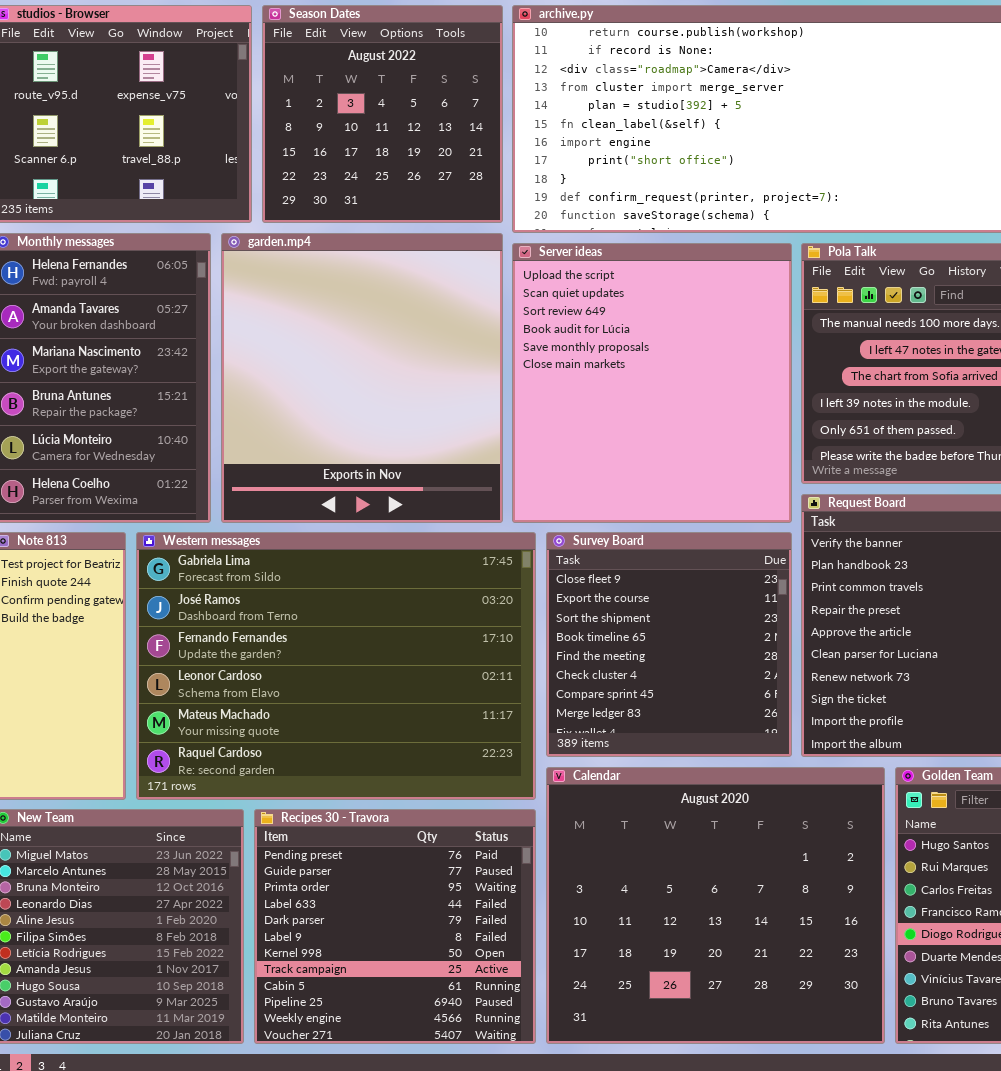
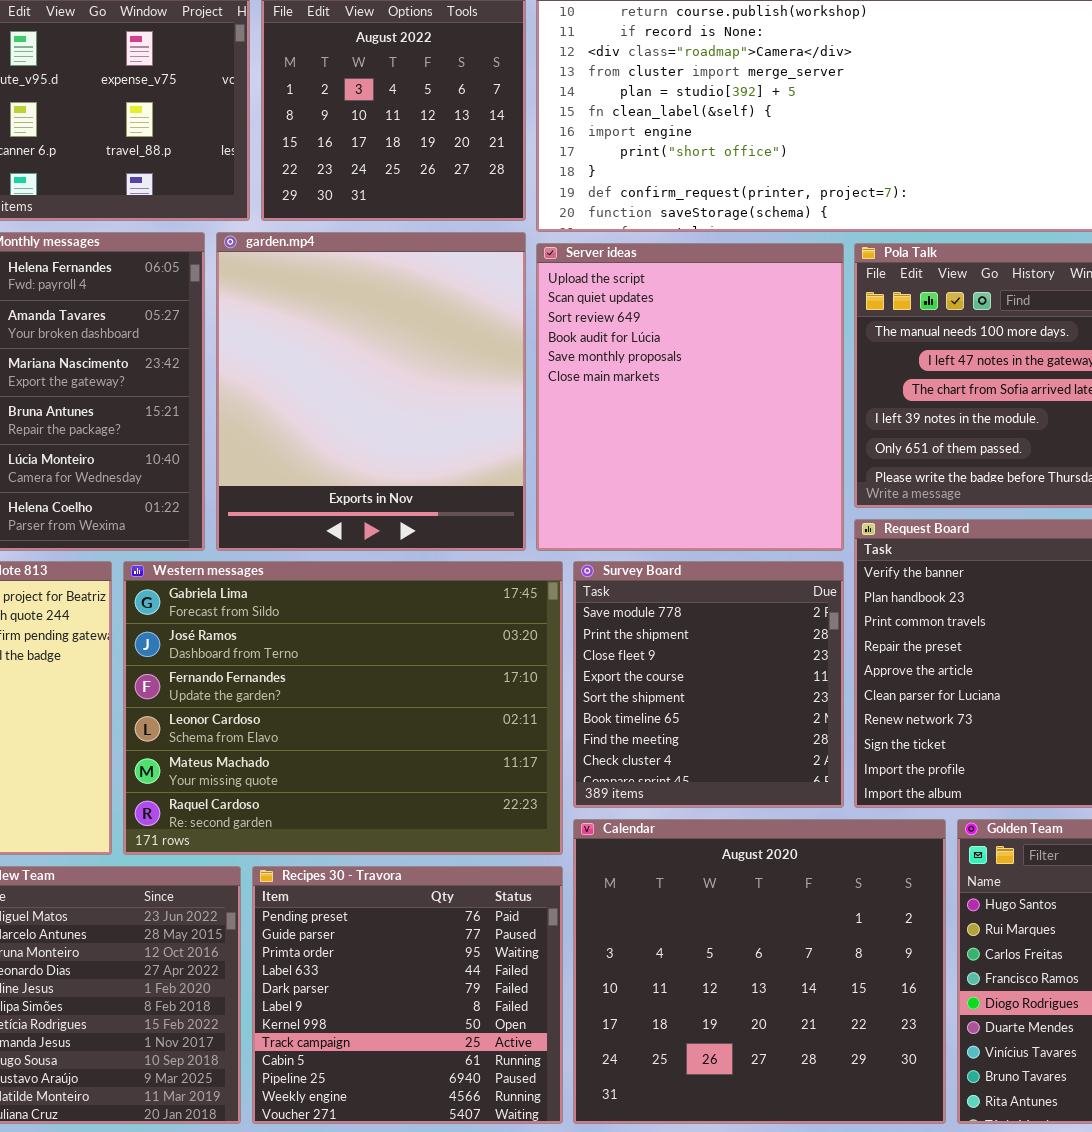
Survey Board: [546,532,792,757] -> [573,561,844,808], scrolled up 2 rows

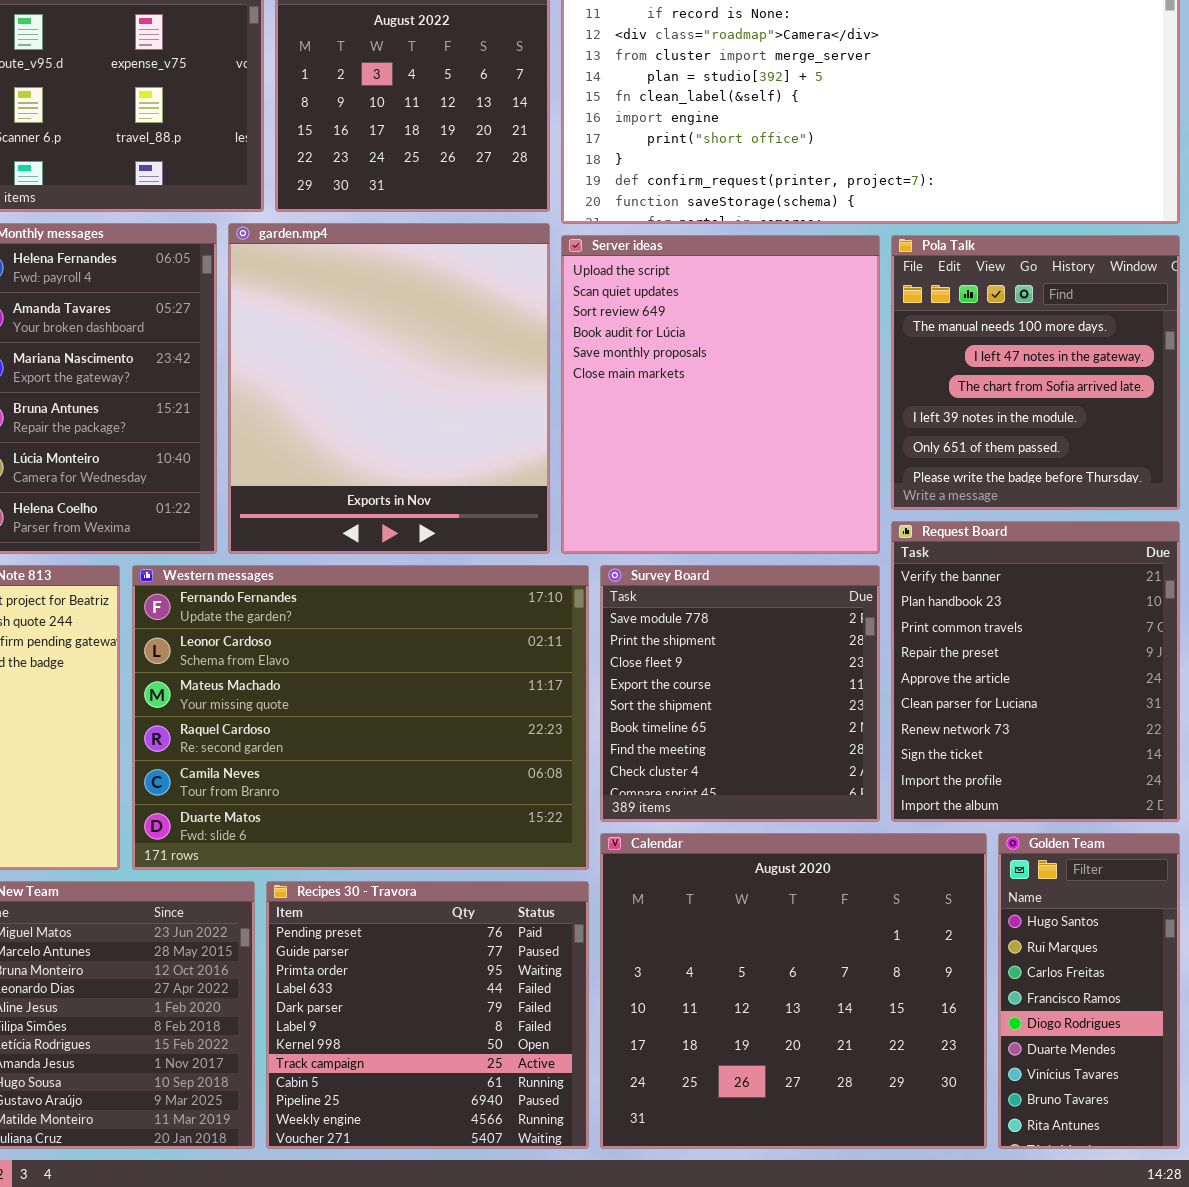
Western messages: [123,561,563,855] -> [132,565,589,870], scrolled down 2 rows

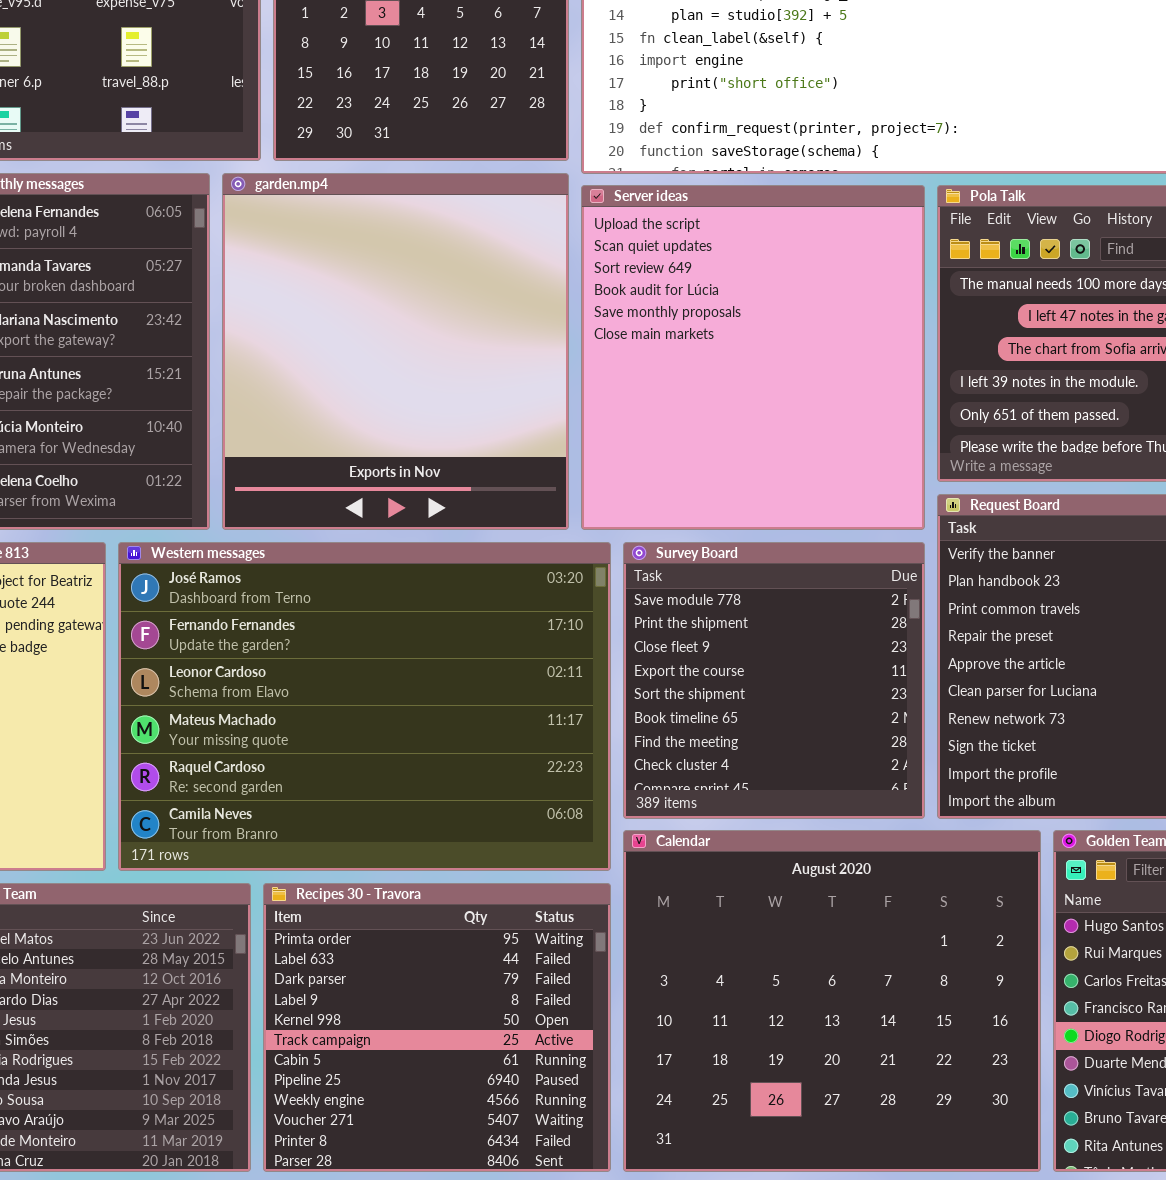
Western messages: [132,565,589,870] -> [118,542,611,871], scrolled up 1 row
Recipes 30 - Travora: [266,881,589,1149] -> [263,883,611,1172], scrolled down 2 rows

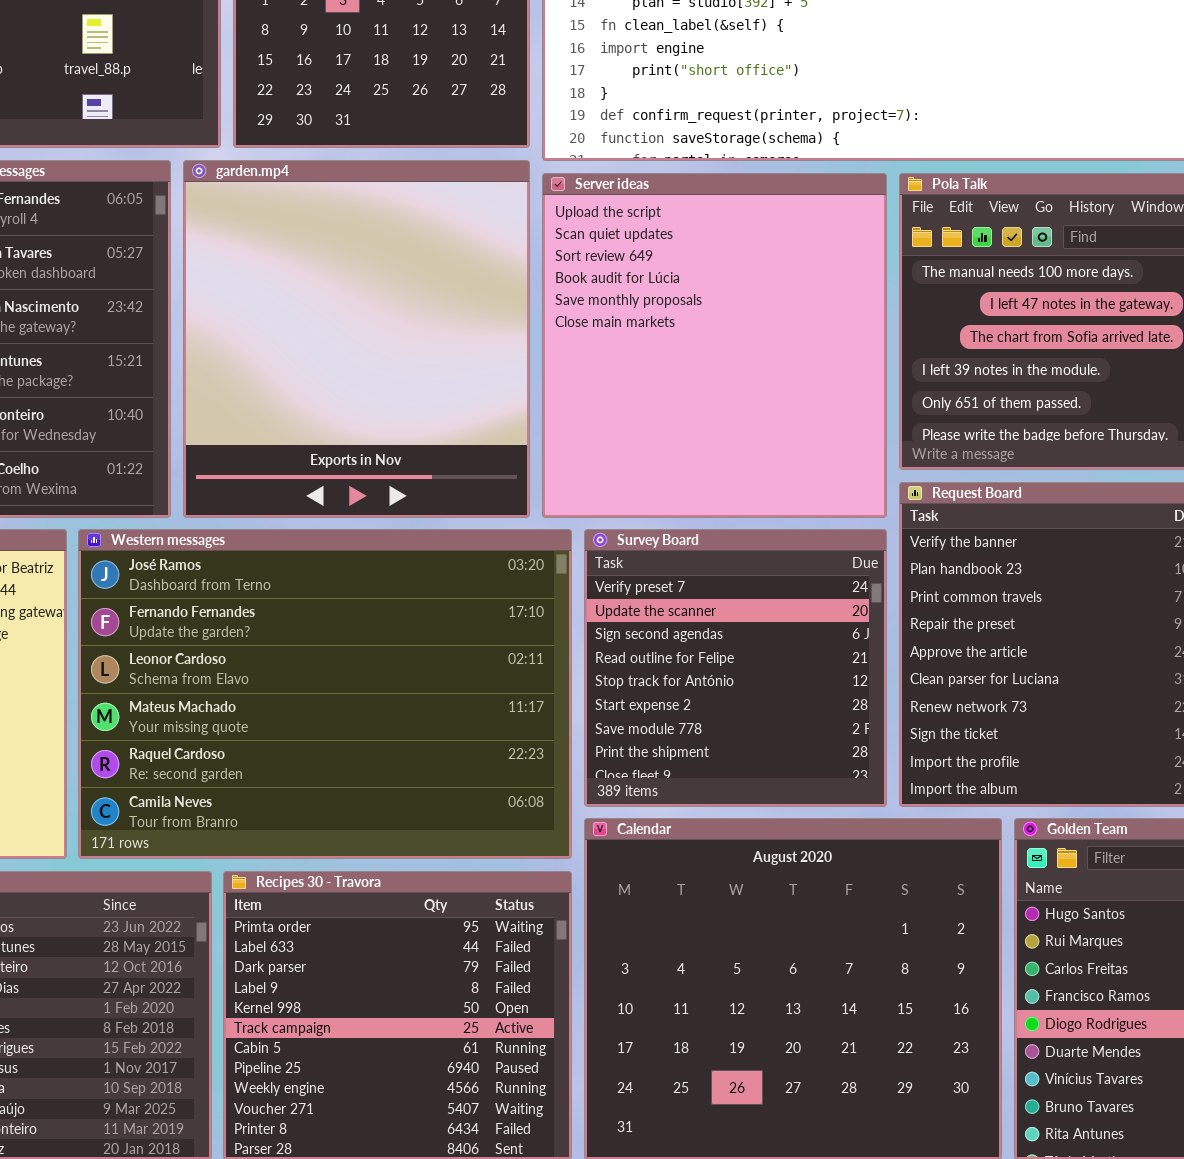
Survey Board: [623,542,925,819] -> [584,529,887,807], scrolled up 6 rows

